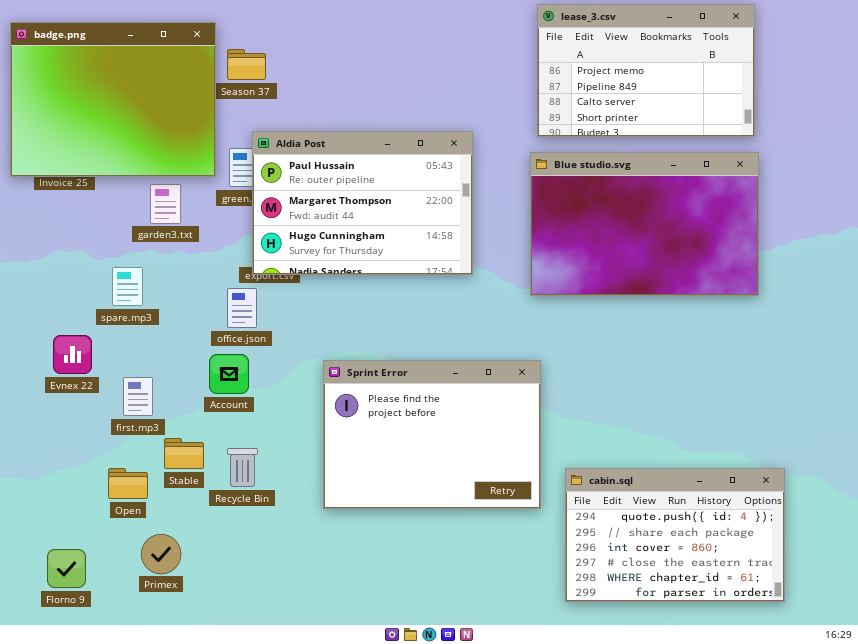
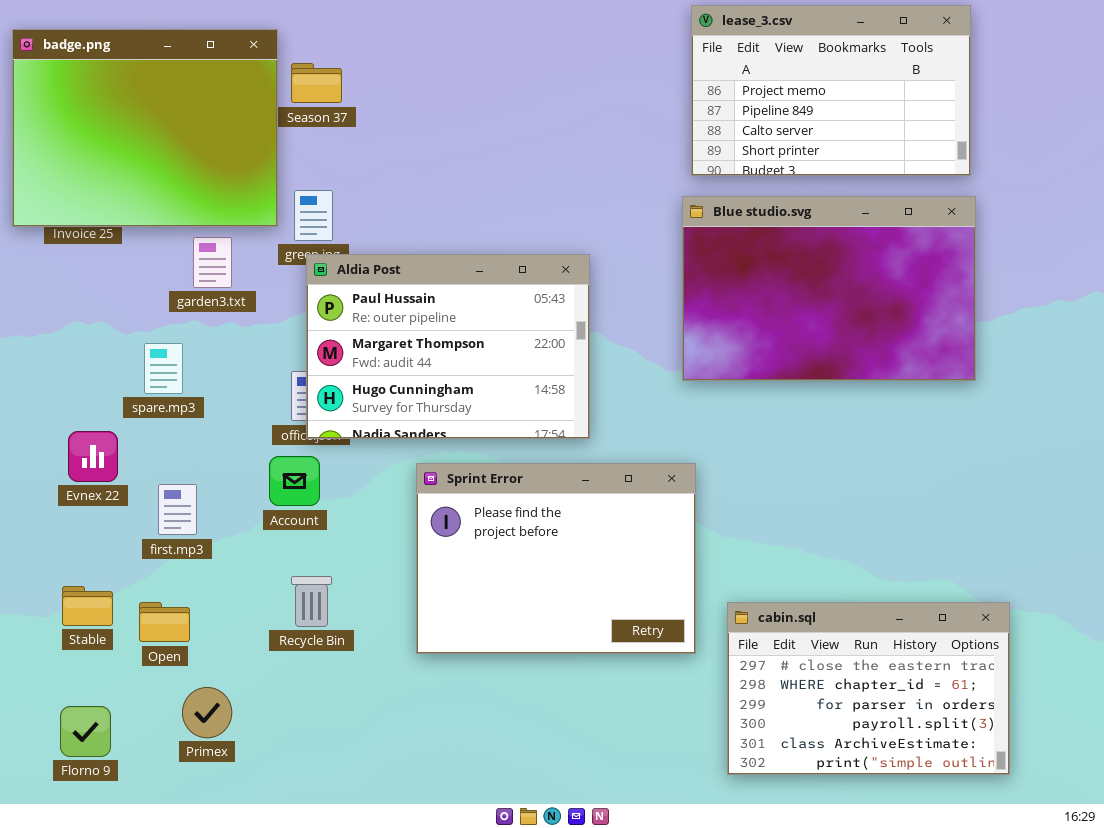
Aldia Post: [252,131,473,275] -> [306,254,590,439], moved
Stable: [164,438,204,469] -> [62,586,113,626], moved
cabin.sql: [565,468,785,602] -> [727,602,1010,775], scrolled down 3 rows

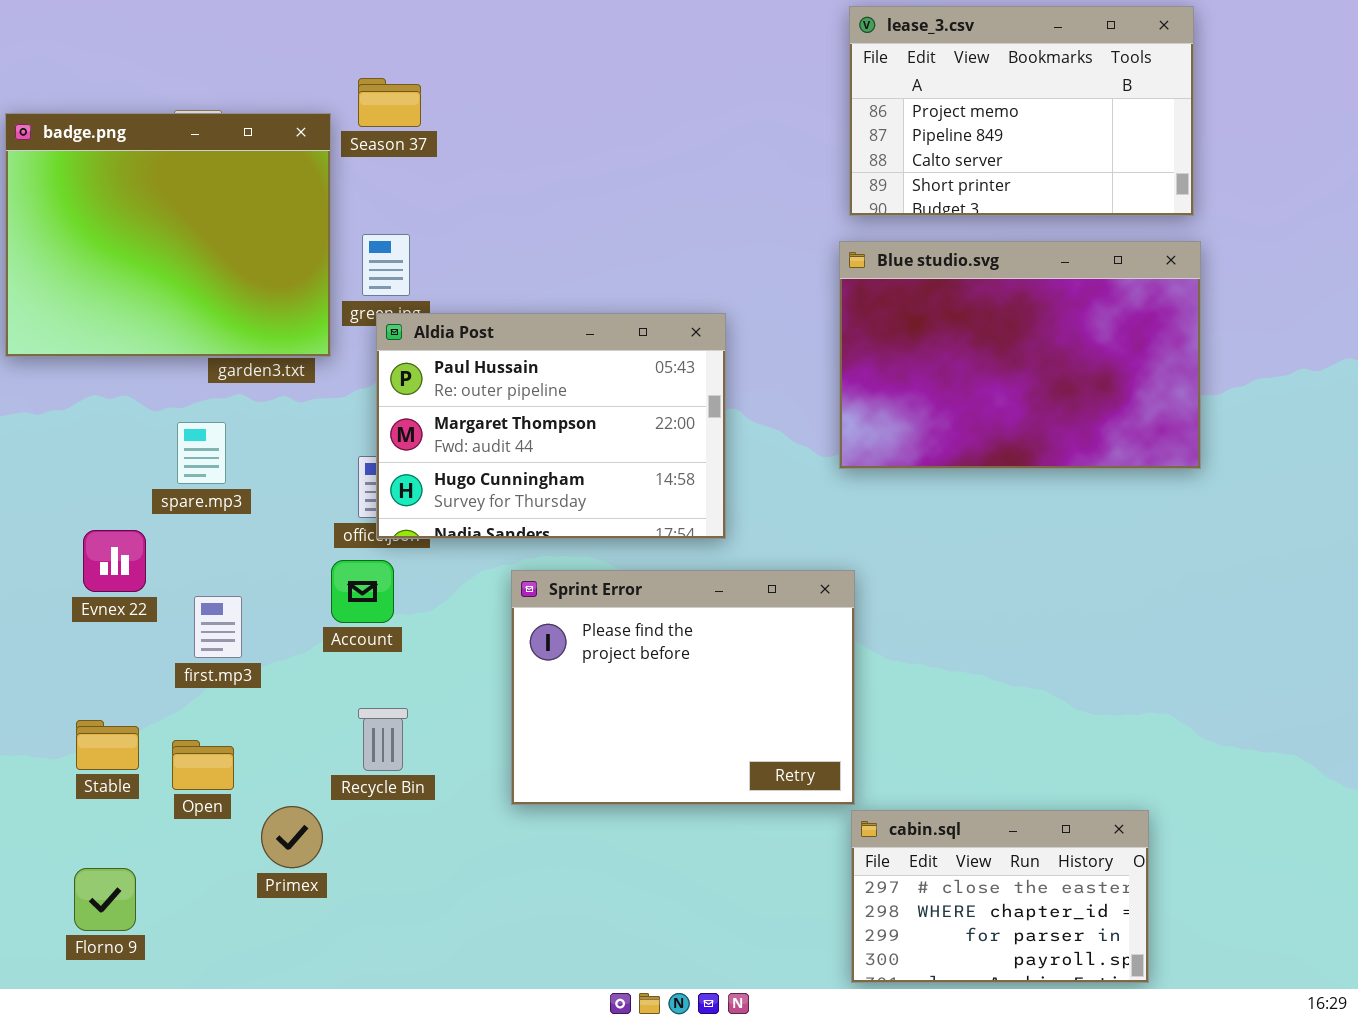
badge.png: [12,29,278,227] -> [5,113,331,357], moved
cabin.sql: [727,602,1010,775] -> [851,810,1149,983], moved, resized
Primex: [182,687,232,738] -> [261,806,323,868], moved

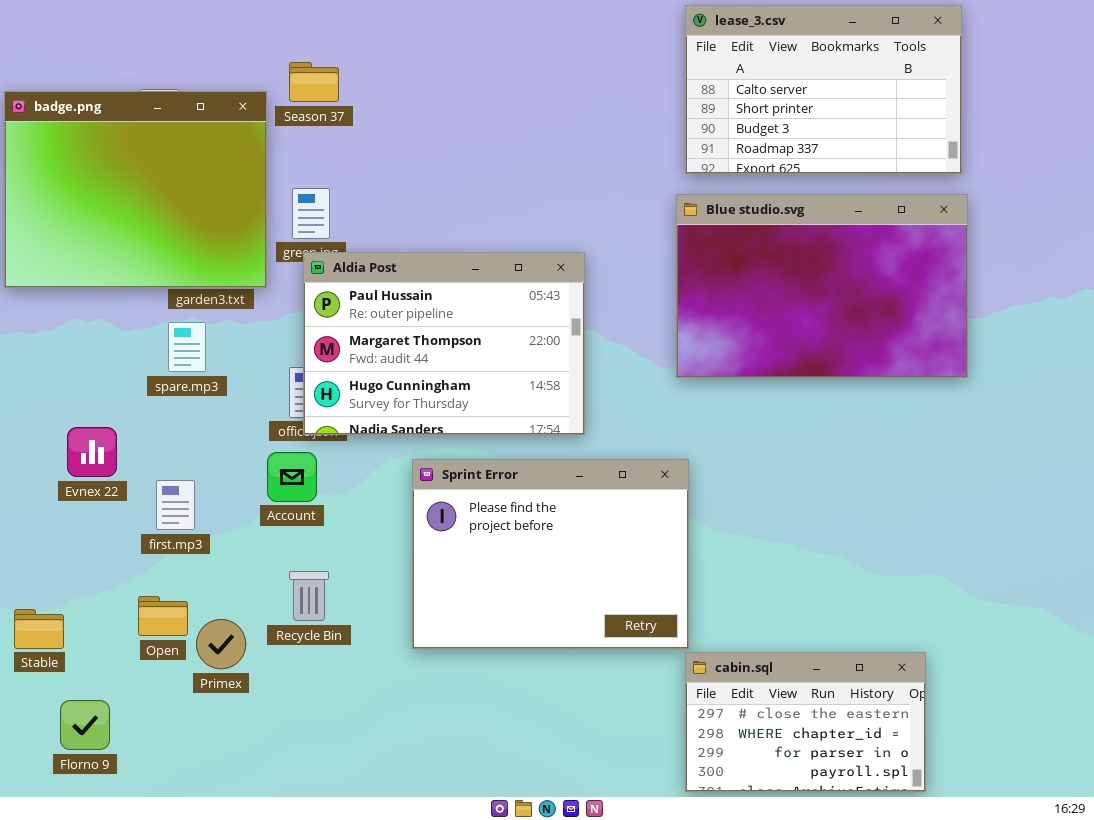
lease_3.csv: [849,6,1194,216] -> [685,5,962,174], scrolled down 2 rows
spare.mp3: [177,422,226,484] -> [168,322,206,372], moved
Stable: [76,720,139,770] -> [14,609,64,649], moved
Primex: [261,806,323,868] -> [196,619,246,669], moved

